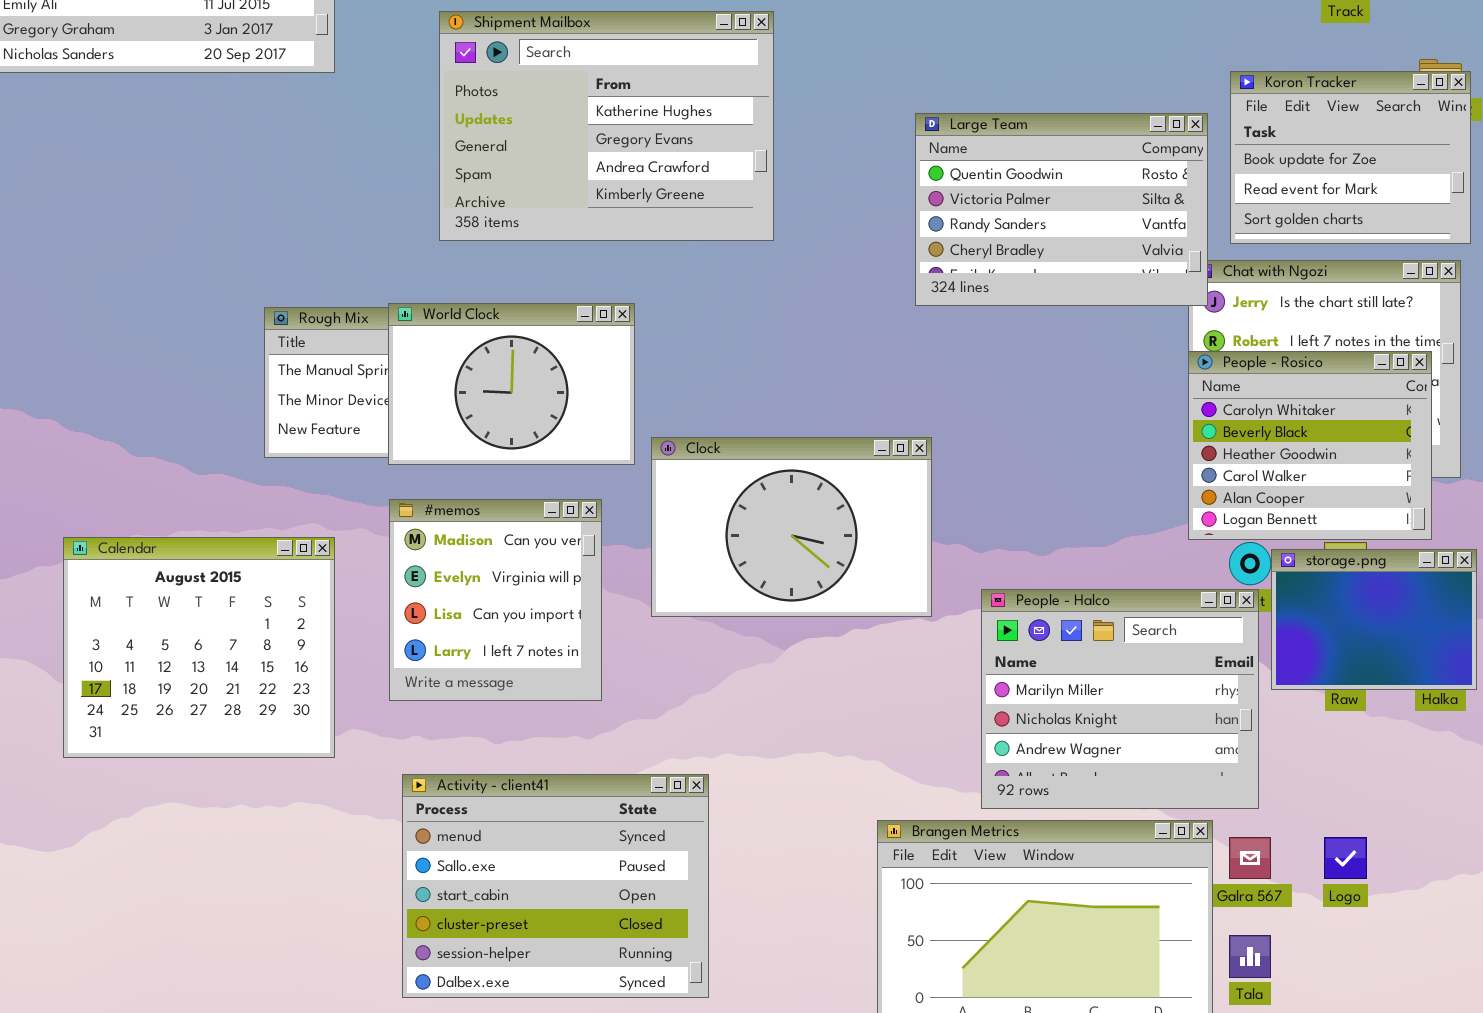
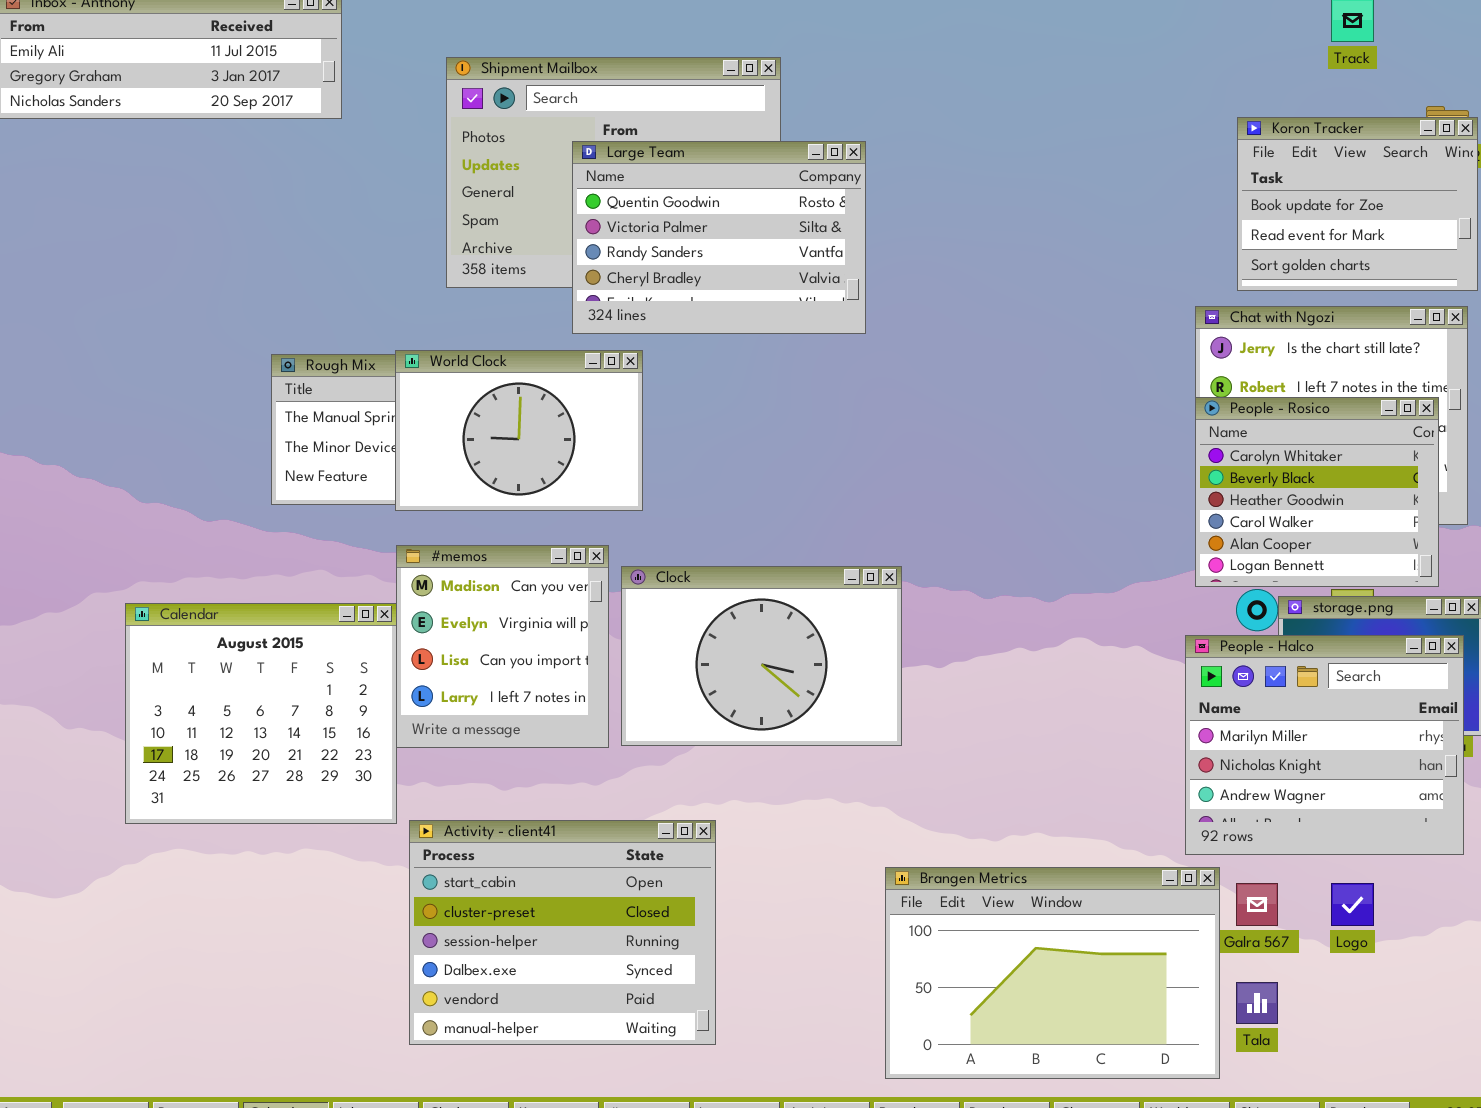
Large Team: [915,113,1208,306] -> [572,141,866,334], moved
Clock: [651,437,932,617] -> [621,566,902,746], moved
Calendar: [63,537,335,758] -> [125,603,397,824], moved
People - Halco: [981,589,1259,809] -> [1185,635,1464,855], moved
Activity - client41: [402,774,709,998] -> [409,820,716,1045], scrolled down 2 rows

